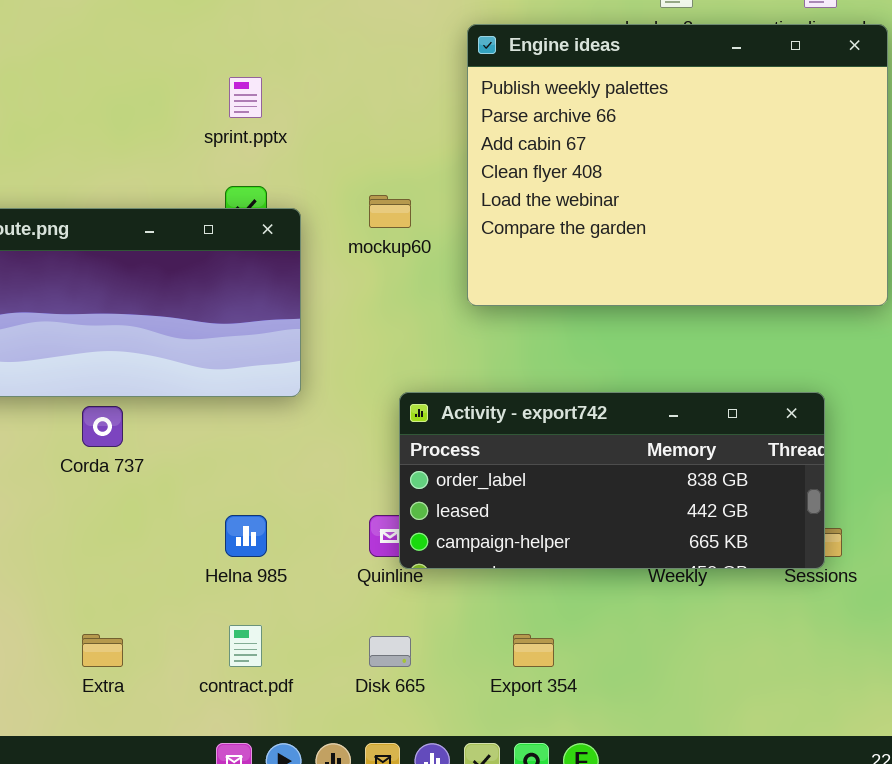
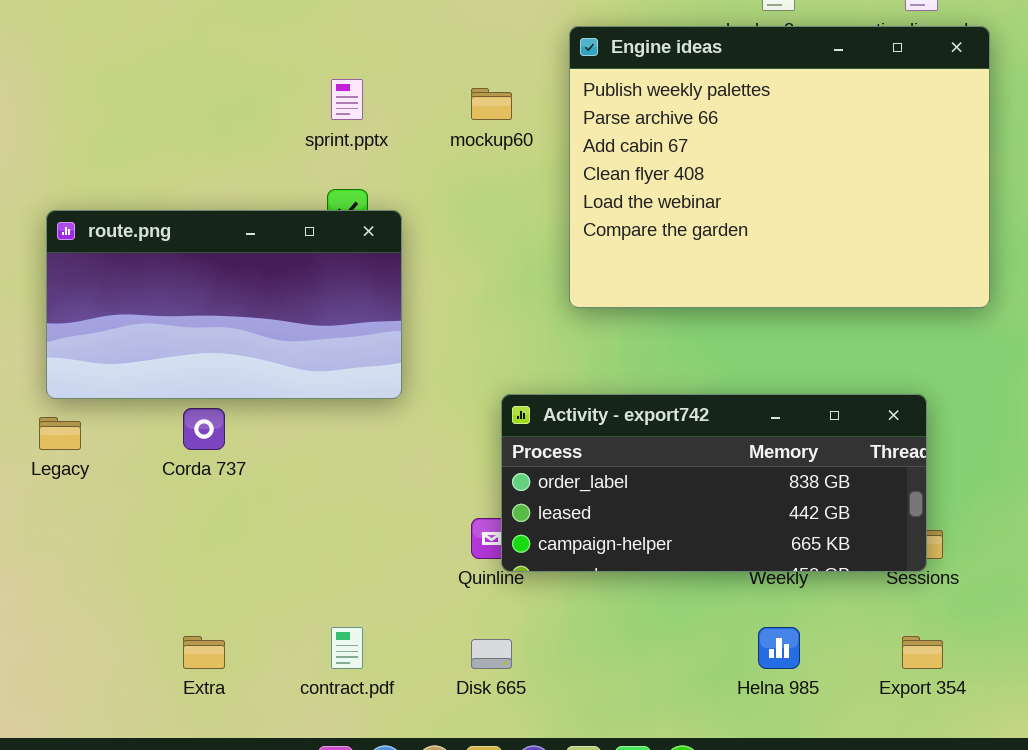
mockup60: [369,195,411,228] -> [471,88,512,120], moved
Helna 985: [225,515,267,557] -> [758,627,800,669], moved
Export 354: [513,634,554,667] -> [902,636,943,669], moved

